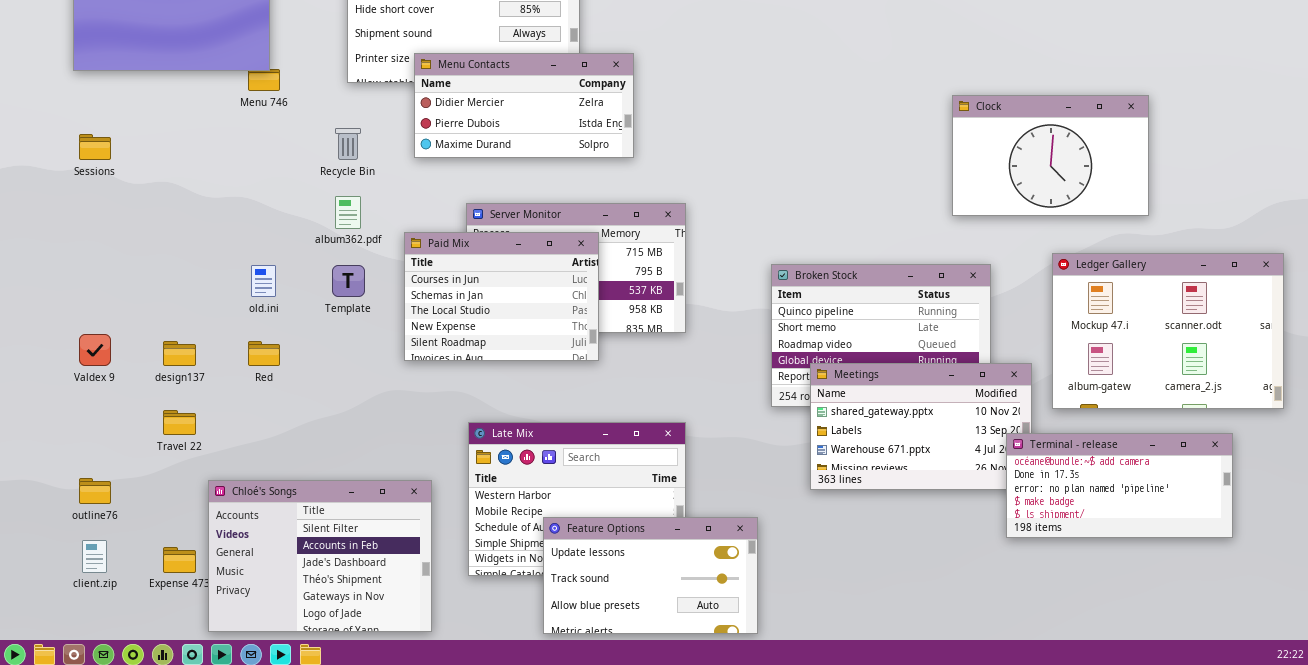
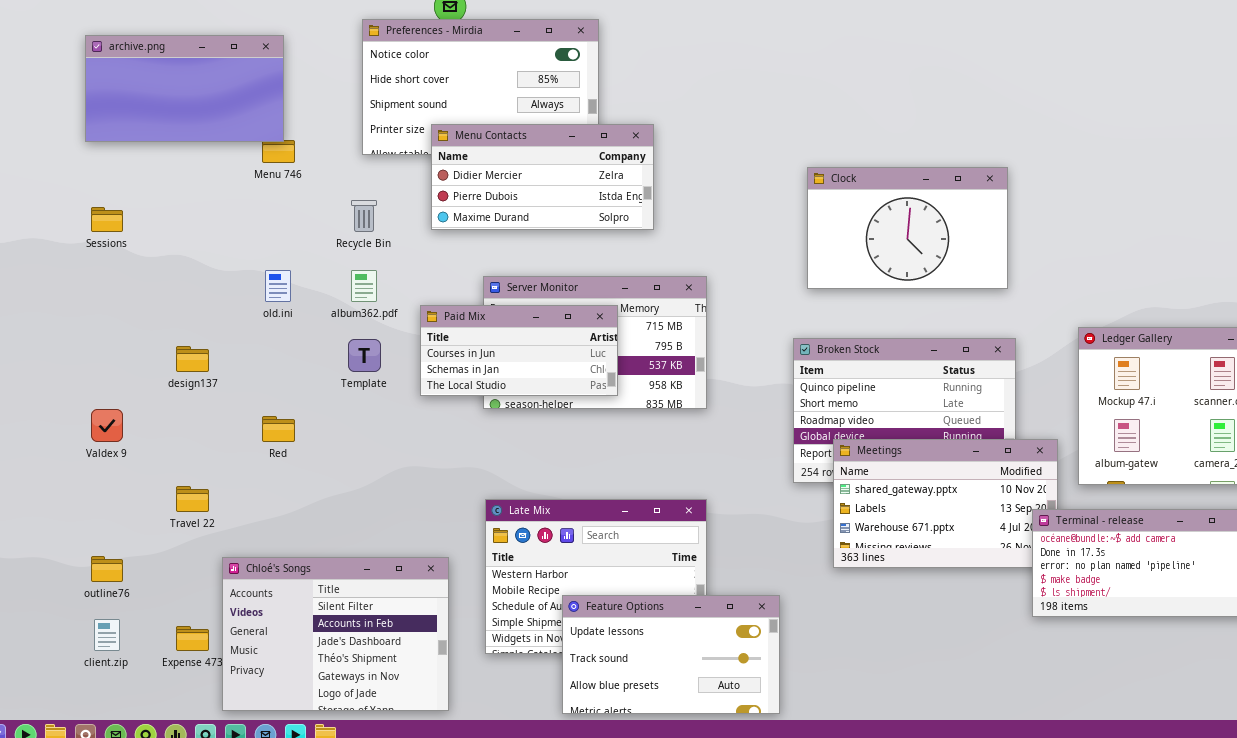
Clock: [952,95,1149,216] -> [807,167,1008,289], moved
Paid Mix: [404,232,599,361] -> [420,305,618,396], resized
old.ini: [251,265,276,297] -> [265,270,291,302], moved
design137: [163,341,196,366] -> [176,346,209,372], moved

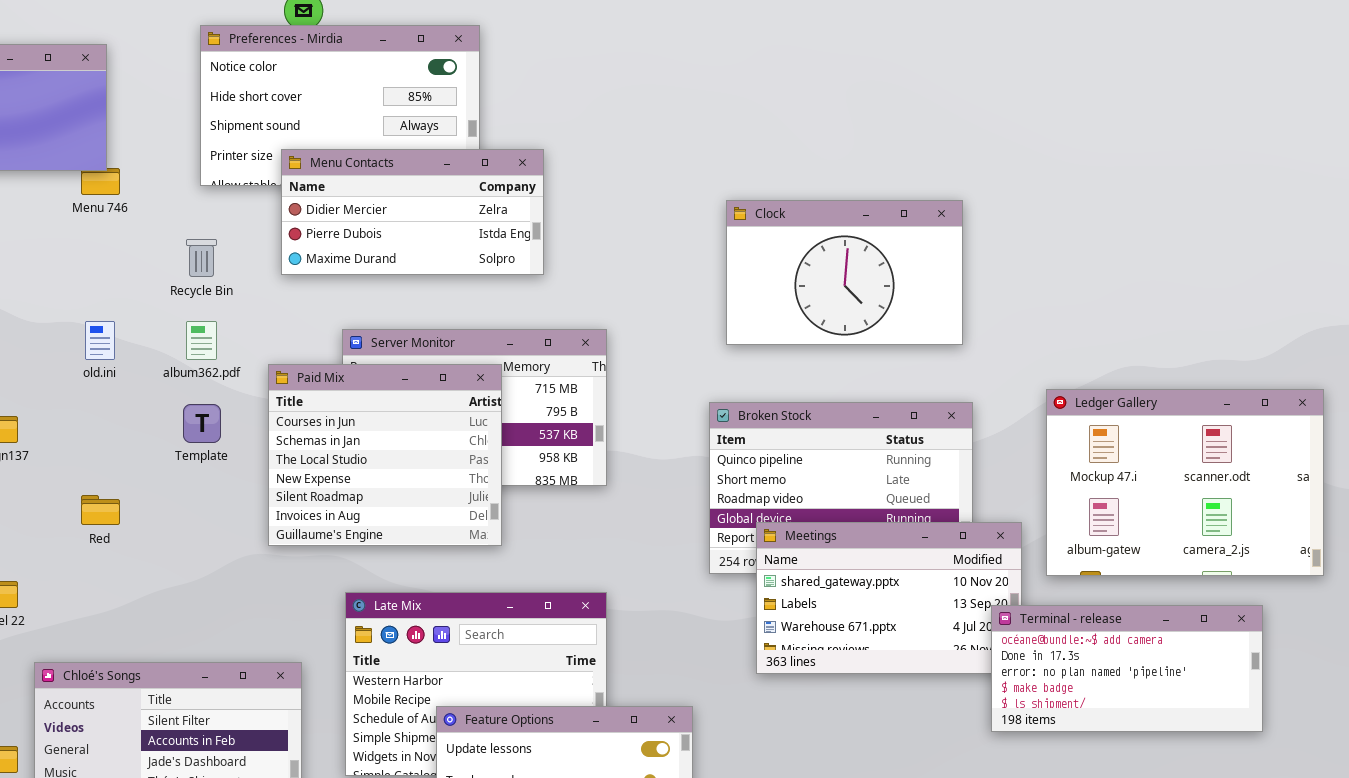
Paid Mix: [420,305,618,396] -> [268,364,502,546], resized

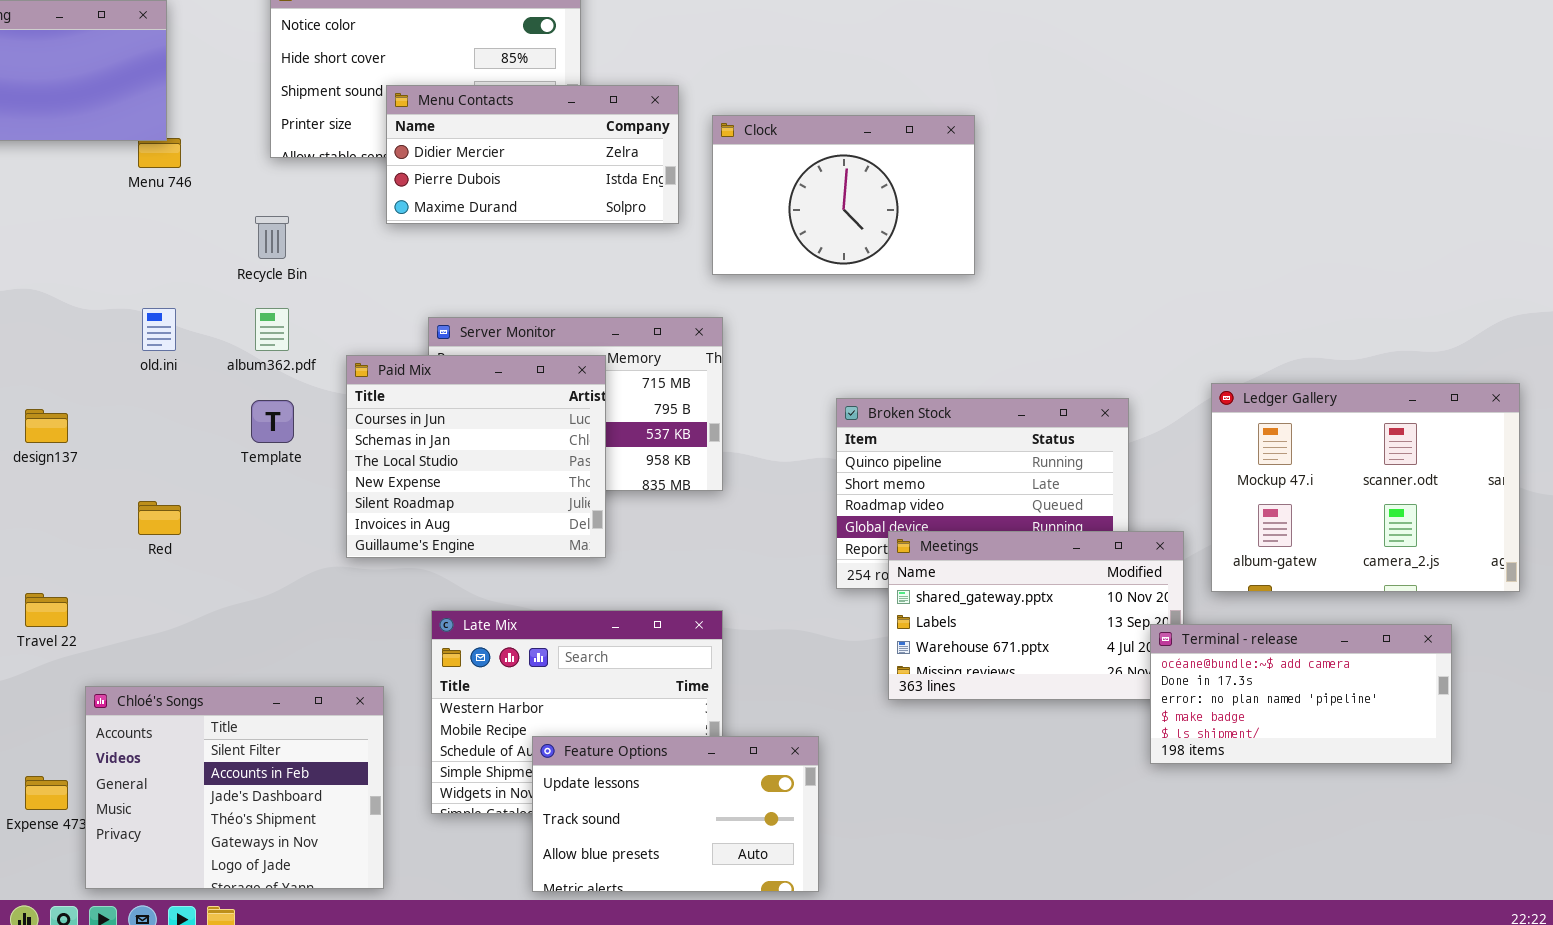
Menu Contacts: [281,149,544,275] -> [386,85,679,224], moved
Clock: [726,200,963,345] -> [712,115,975,275], moved

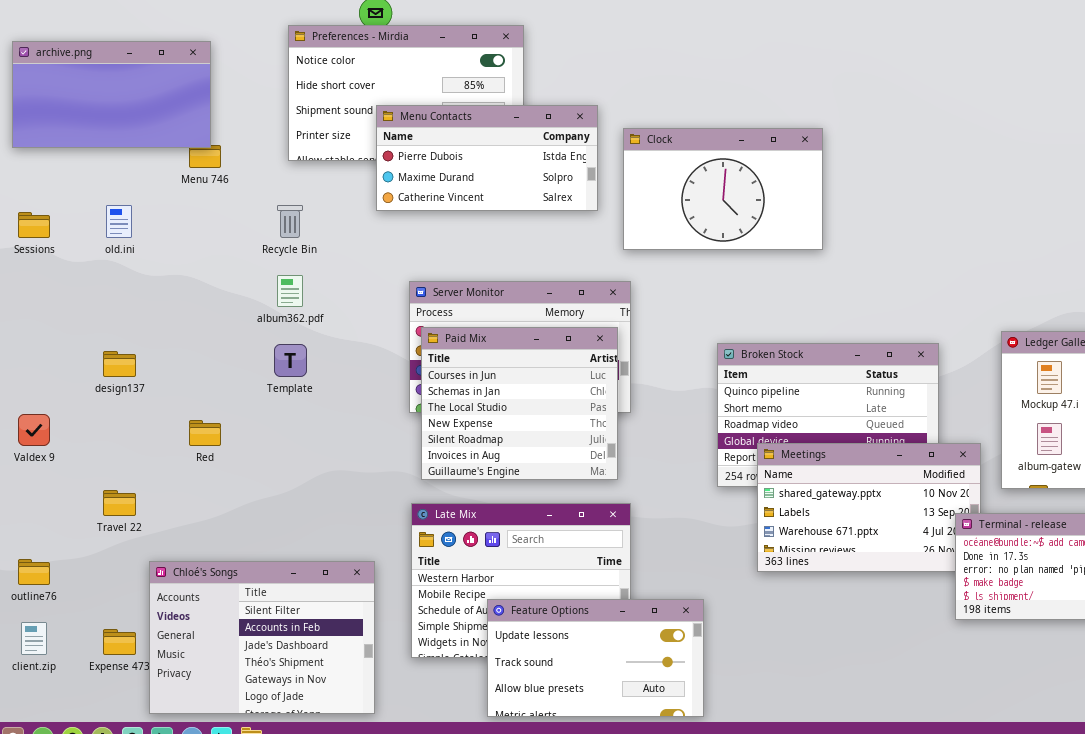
Menu Contacts: [386,85,679,224] -> [376,105,598,211], scrolled down 1 row
old.ini: [142,308,176,351] -> [106,205,132,238], moved
Paid Mix: [346,355,606,558] -> [421,327,618,480], moved

